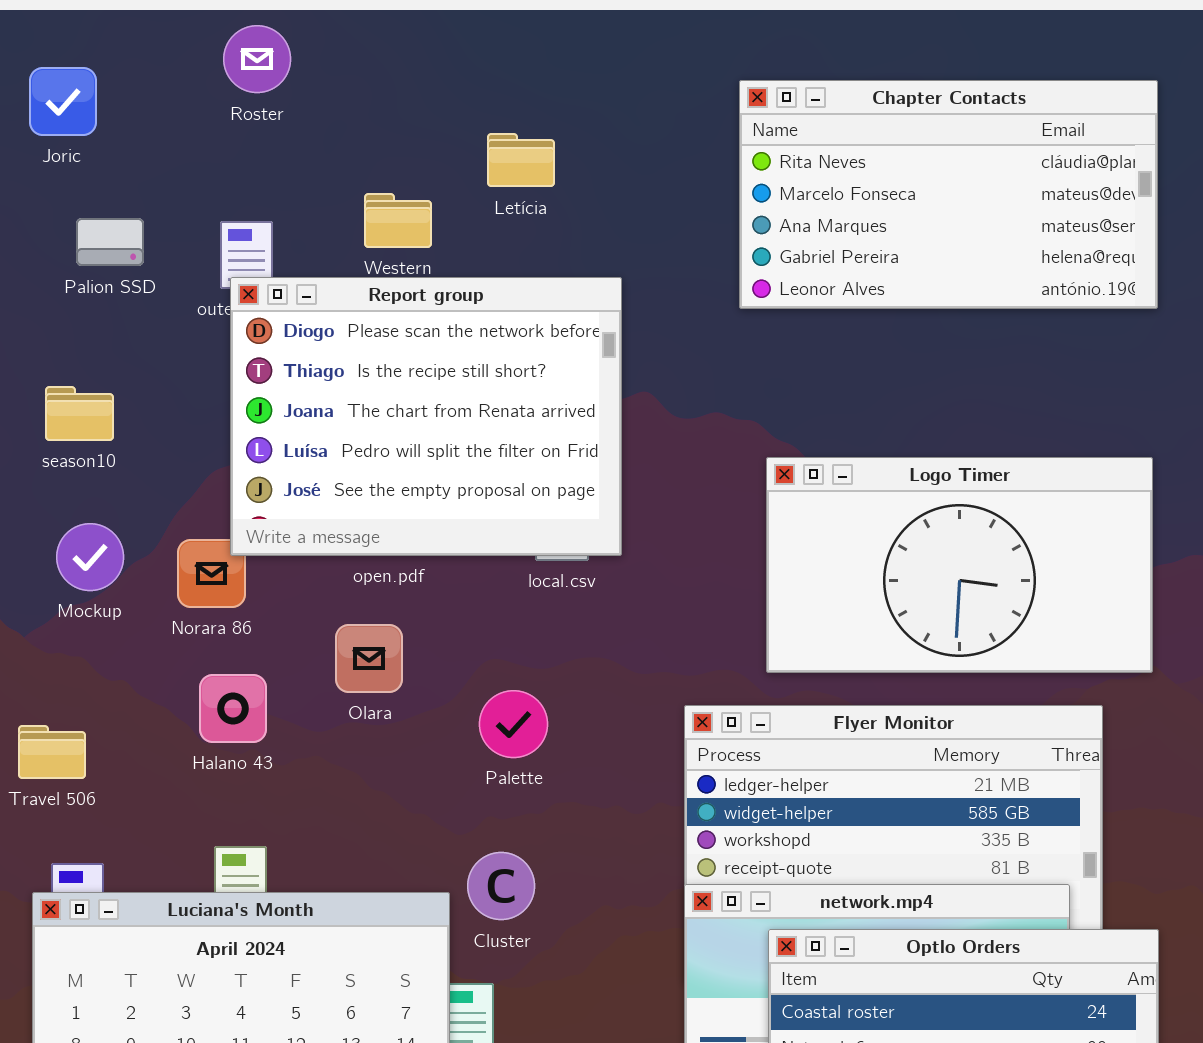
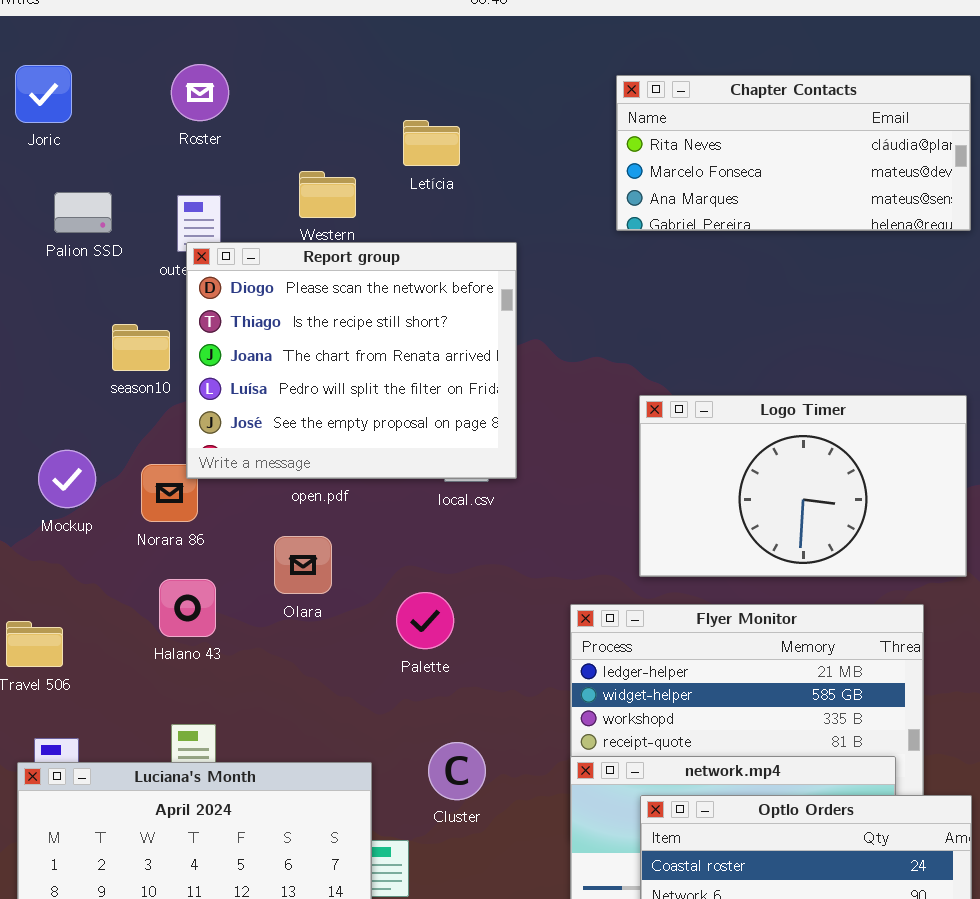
Roster: [223,25,291,93] -> [171,64,229,121], moved
Chapter Contacts: [739,80,1158,309] -> [616,75,971,231], resized
season10: [45,386,114,441] -> [112,324,170,371], moved
Cluster: [467,852,535,920] -> [428,742,486,800], moved

